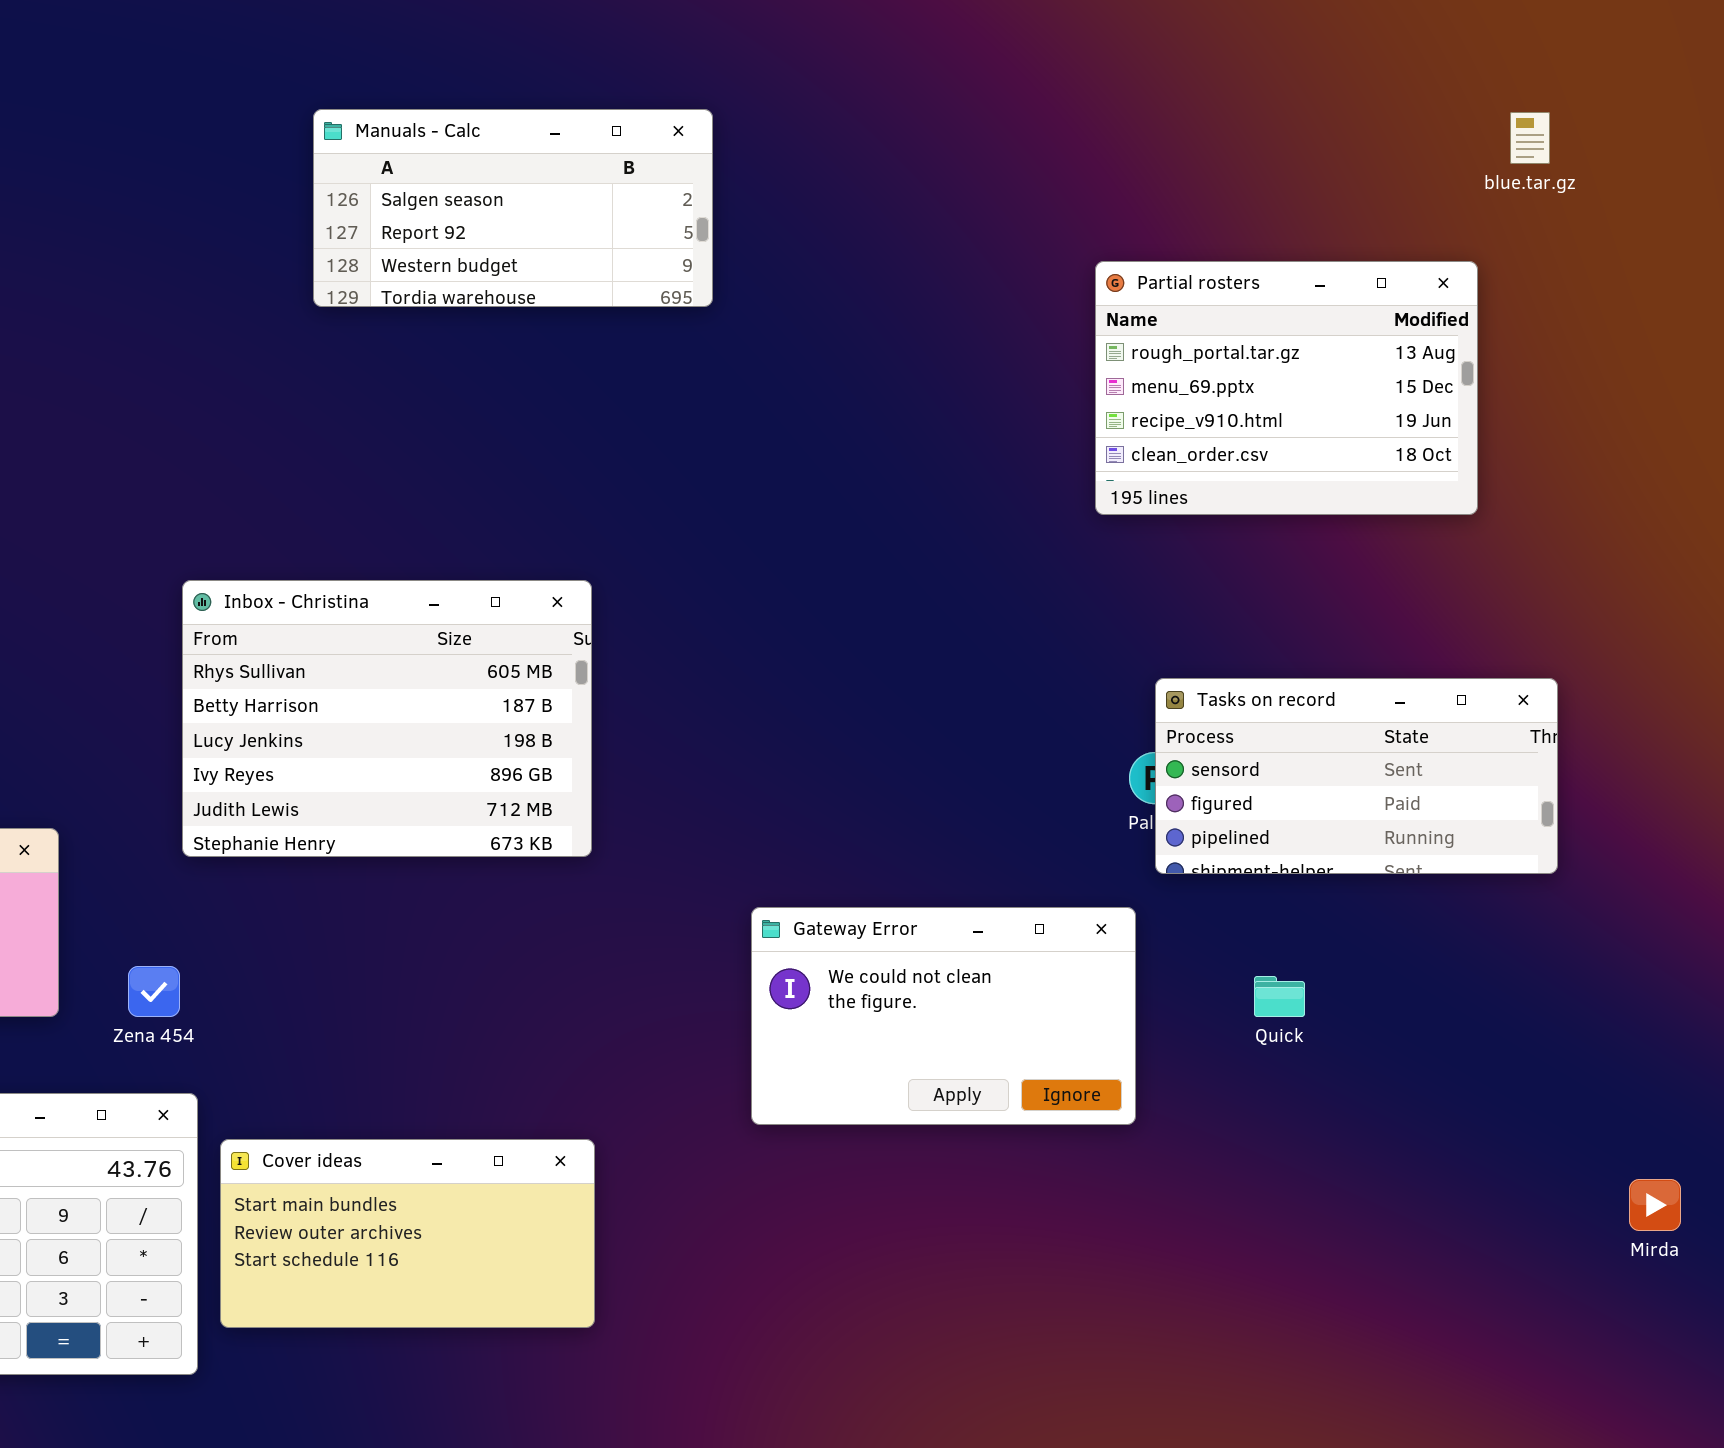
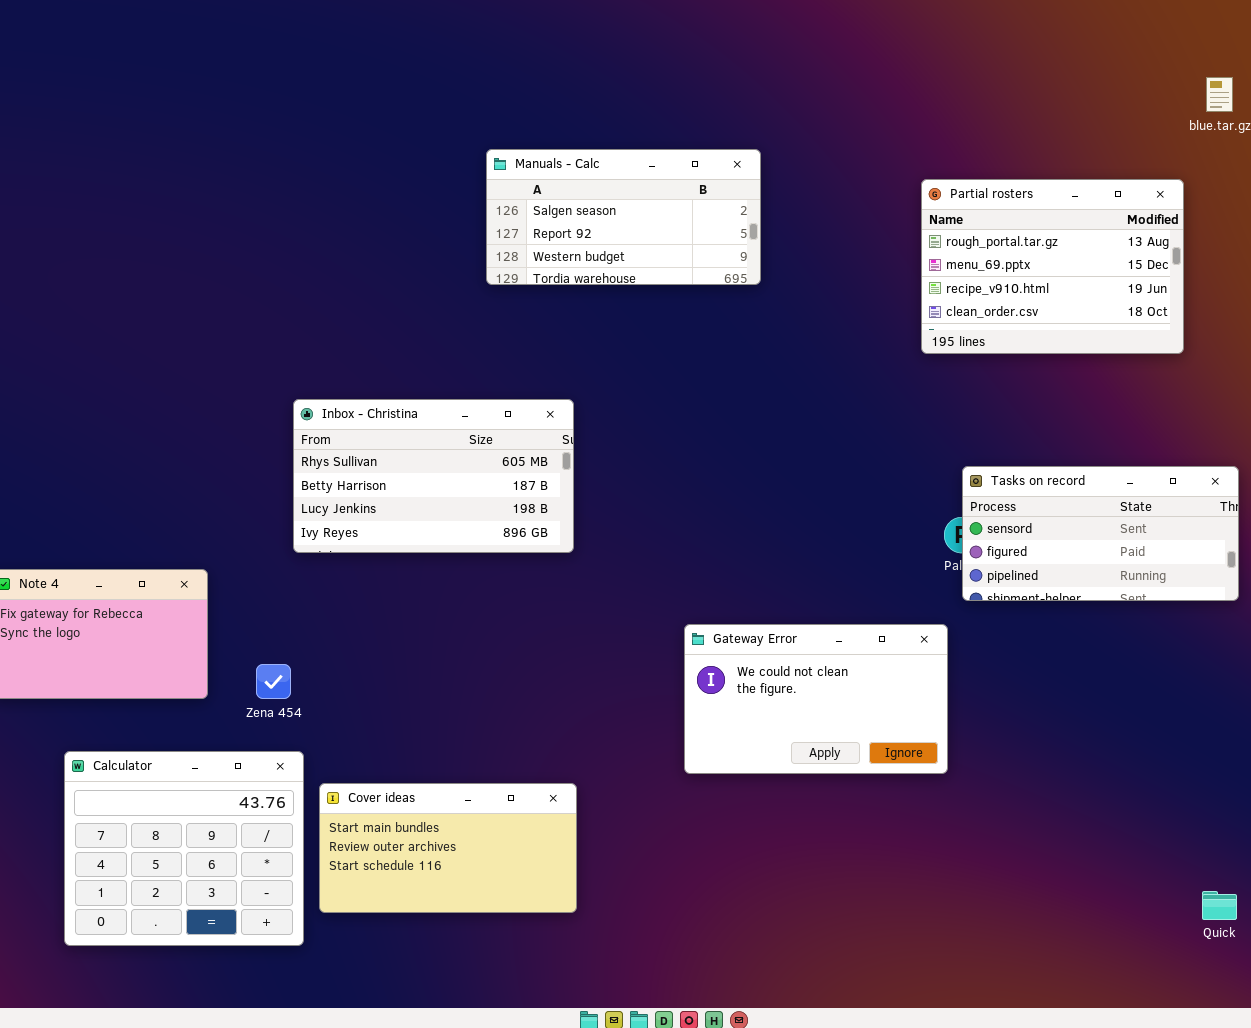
Manuals - Calc: [313,109,713,307] -> [486,149,761,285], moved
Inbox - Christina: [182,580,592,857] -> [293,399,574,553], resized
Quick: [1254,976,1305,1017] -> [1202,891,1237,920], moved

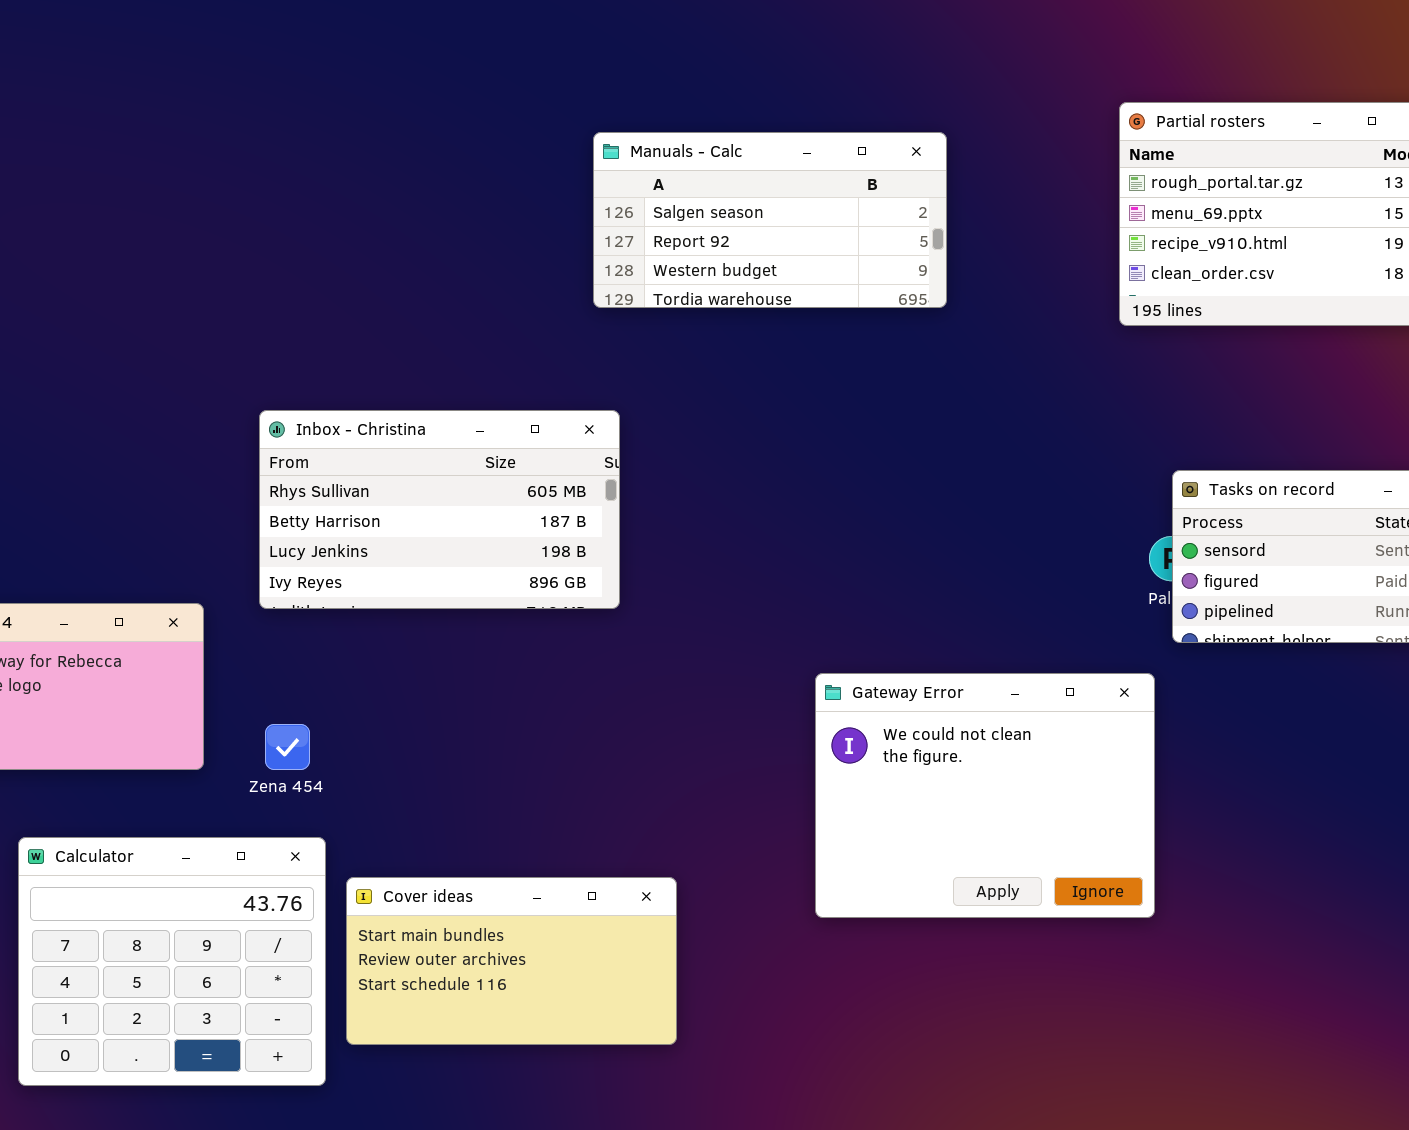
Manuals - Calc: [486,149,761,285] -> [593,132,947,308], moved
Inbox - Christina: [293,399,574,553] -> [259,410,620,609], moved
Gateway Error: [684,624,948,774] -> [815,673,1155,918], resized

